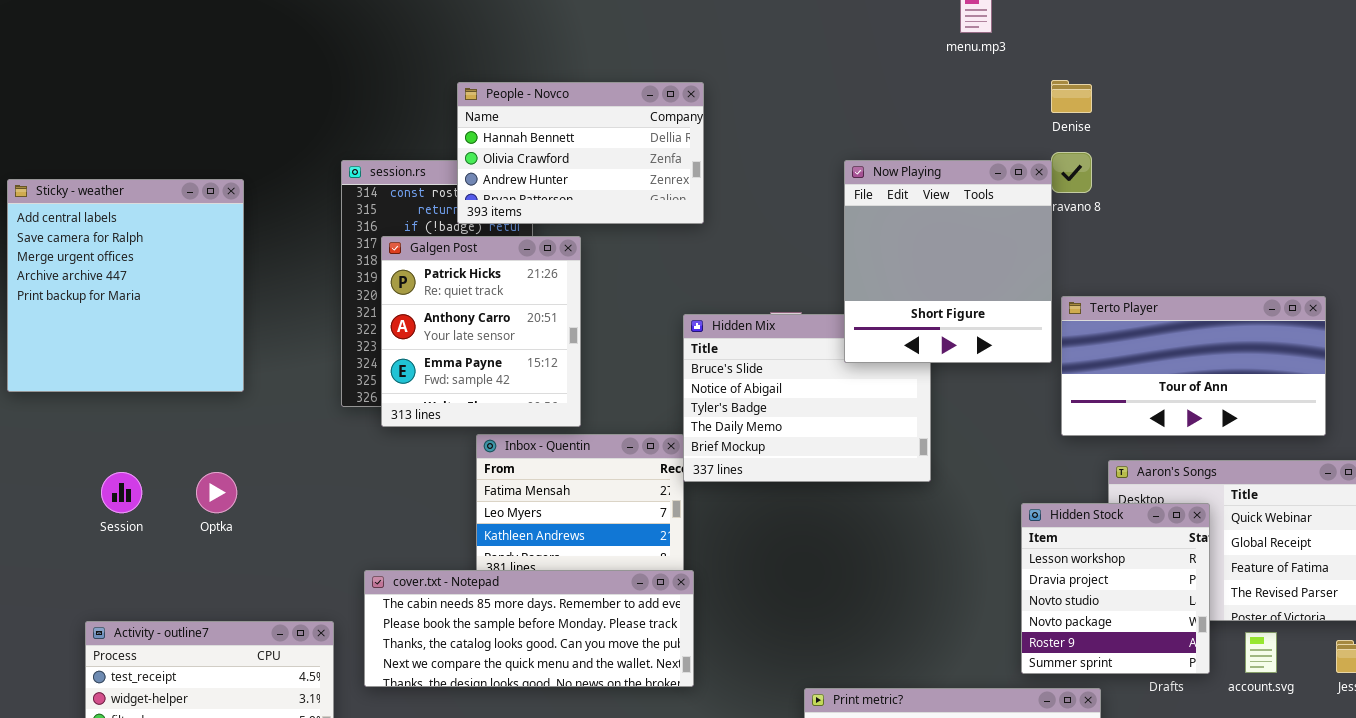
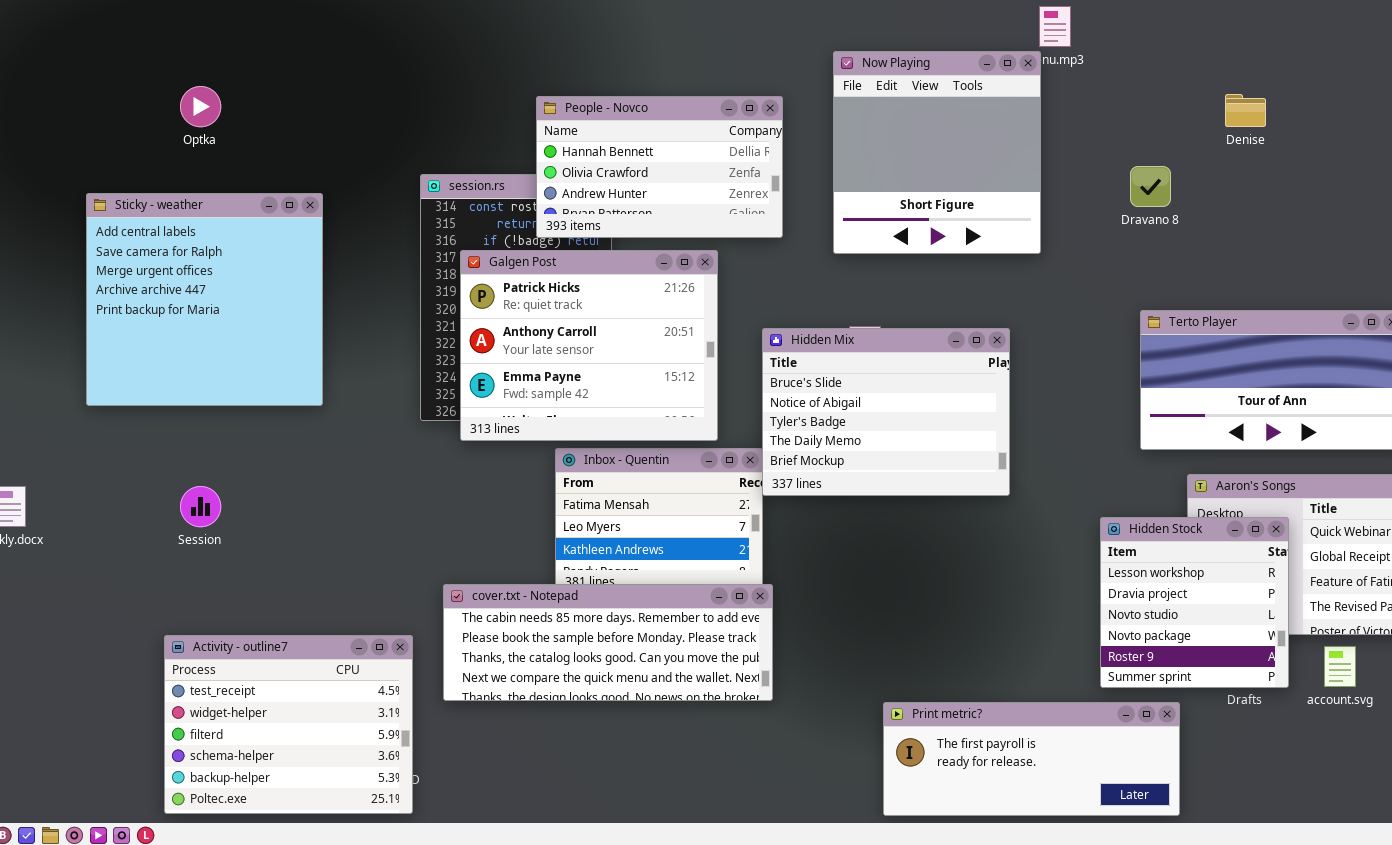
Denise: [1051,80,1092,113] -> [1225,94,1266,127], moved
Now Playing: [844,160,1052,363] -> [833,51,1041,254], moved
Galgen Post: [381,236,581,427] -> [460,250,718,441], resized
Optka: [196,472,237,513] -> [180,86,221,127], moved

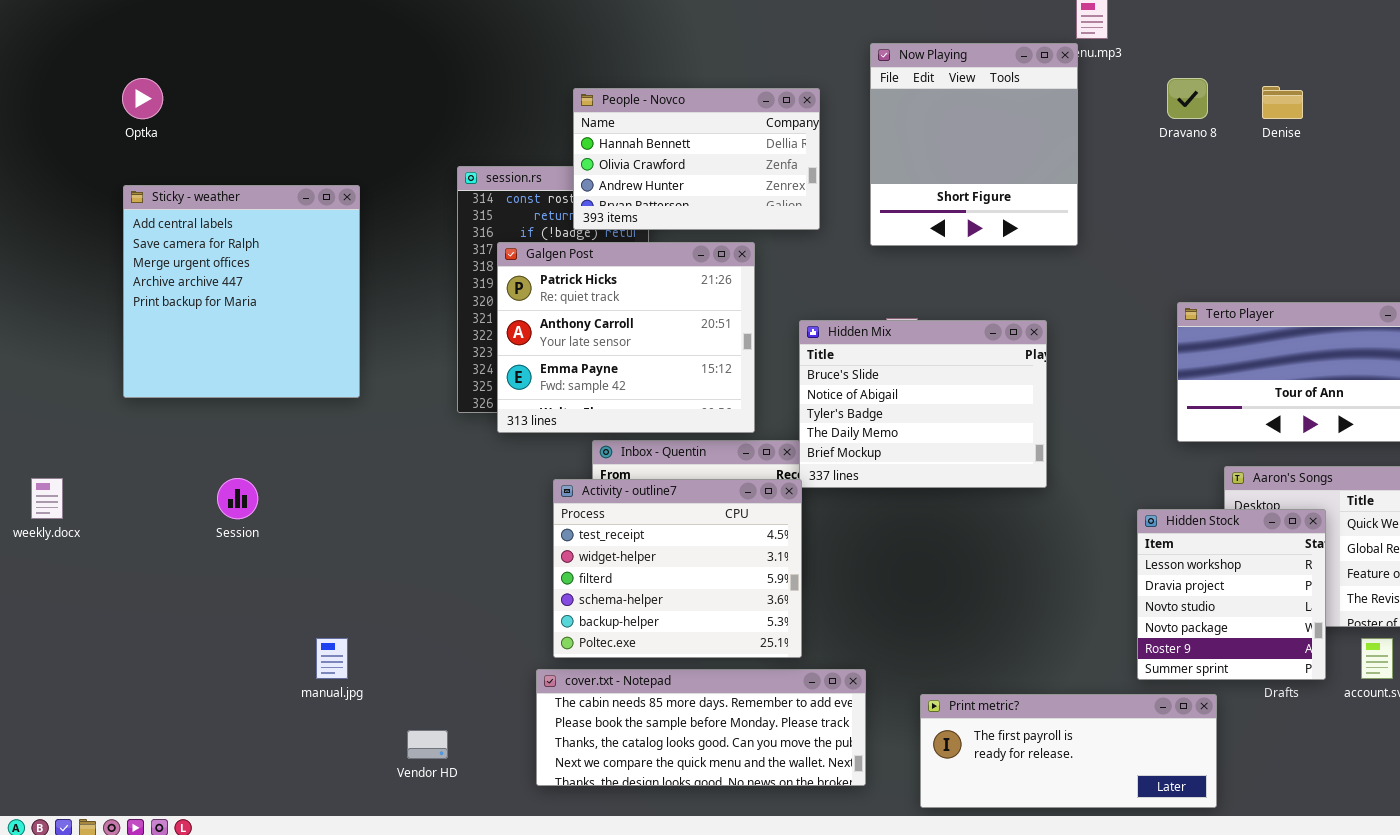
Optka: [180,86,221,127] -> [122,78,163,119], moved
Dravano 8: [1130,166,1171,207] -> [1167,78,1208,119], moved
cover.txt - Notepad: [443,584,773,701] -> [536,669,866,786], moved
Activity - outline7: [164,635,413,814] -> [553,479,802,658], moved

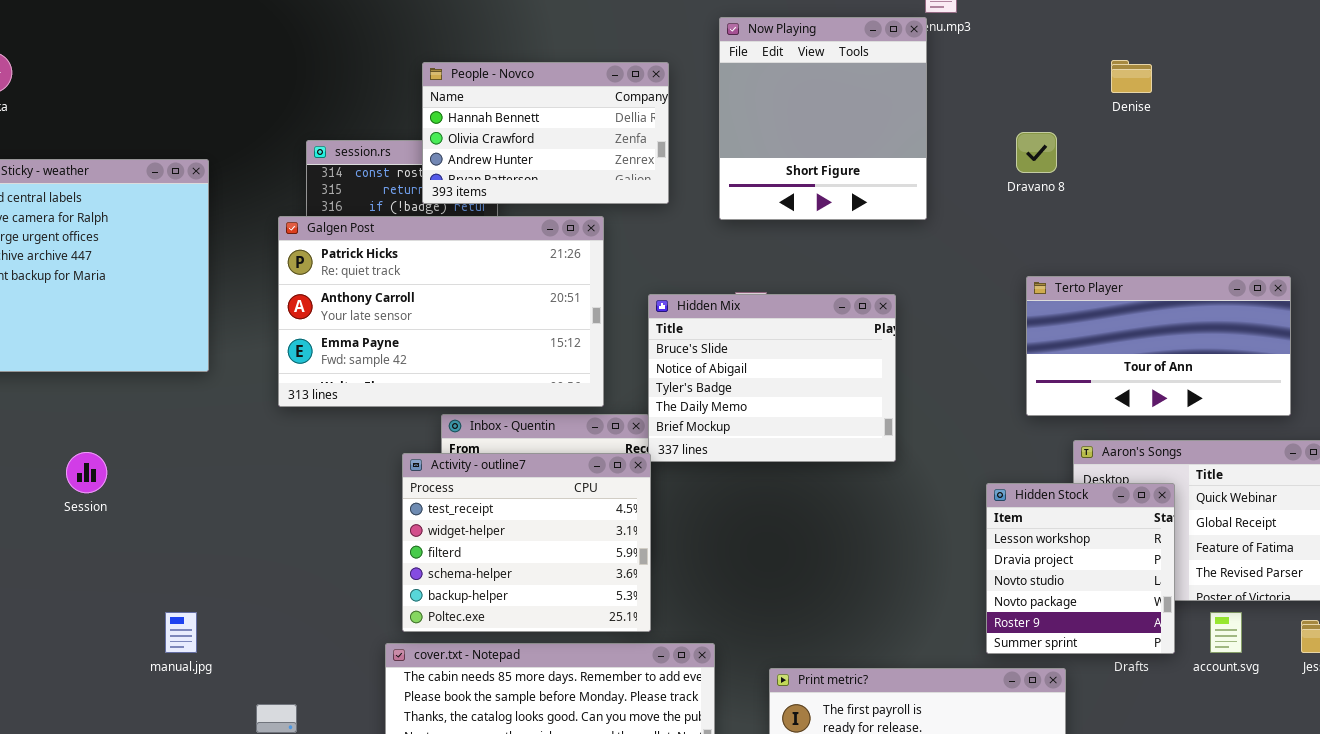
Dravano 8: [1167,78,1208,119] -> [1016,132,1057,173], moved
Galgen Post: [497,242,755,433] -> [278,216,604,407], resized

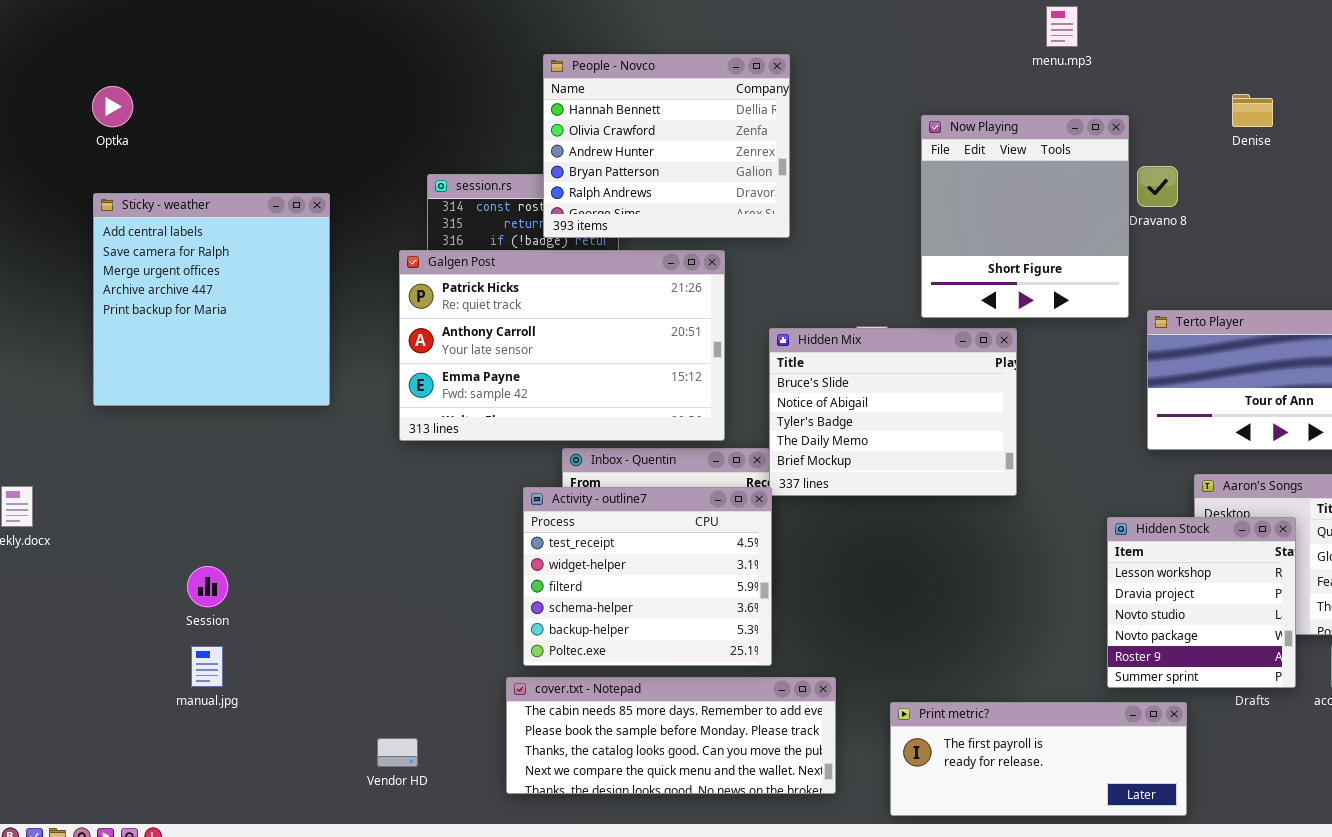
Now Playing: [719,17,927,220] -> [921,115,1129,318], moved
People - Novco: [422,62,669,204] -> [543,54,790,238], resized
Session: [66,452,107,493] -> [187,566,228,607], moved
manual.jpg: [165,612,197,653] -> [191,646,223,687], moved

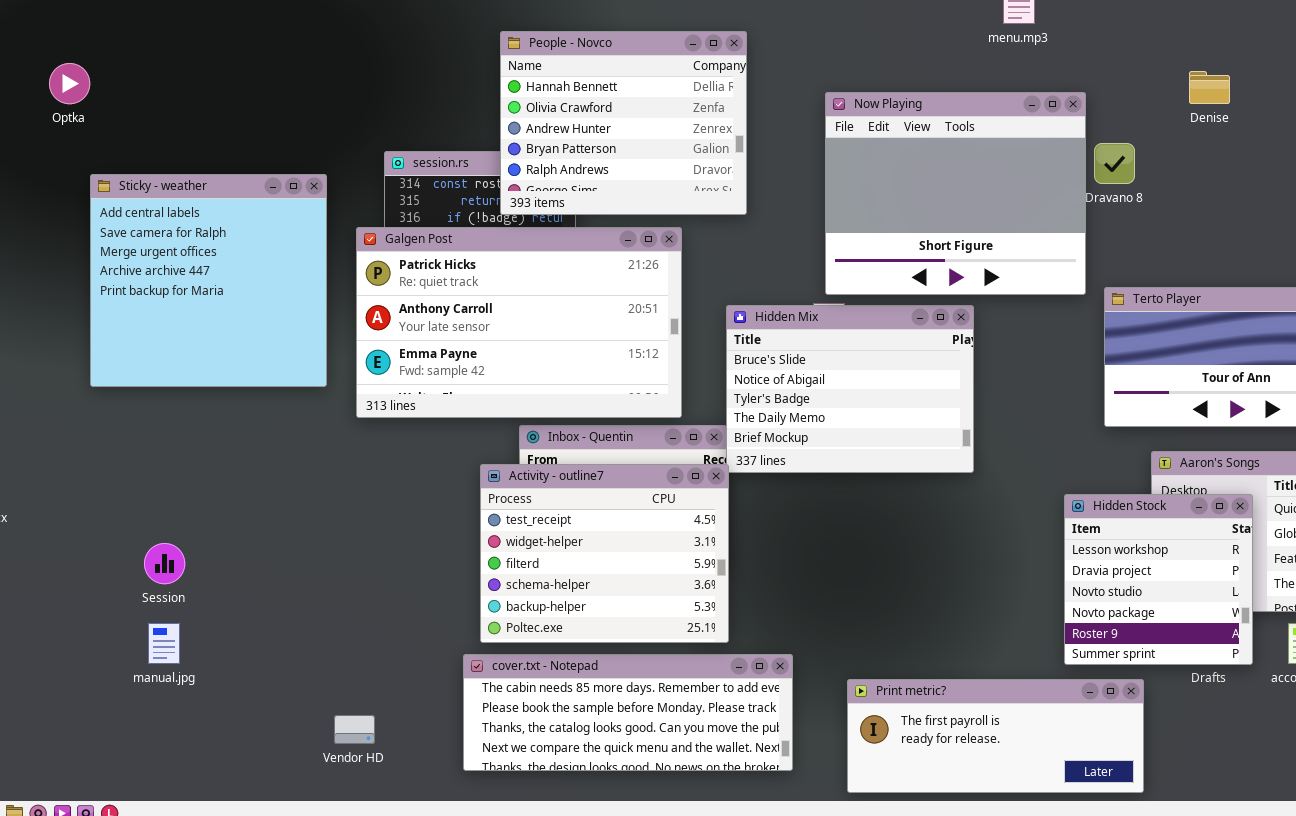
Now Playing: [921,115,1129,318] -> [825,92,1086,295], resized
Sticky - weather: [93,193,330,406] -> [90,174,327,387], moved

